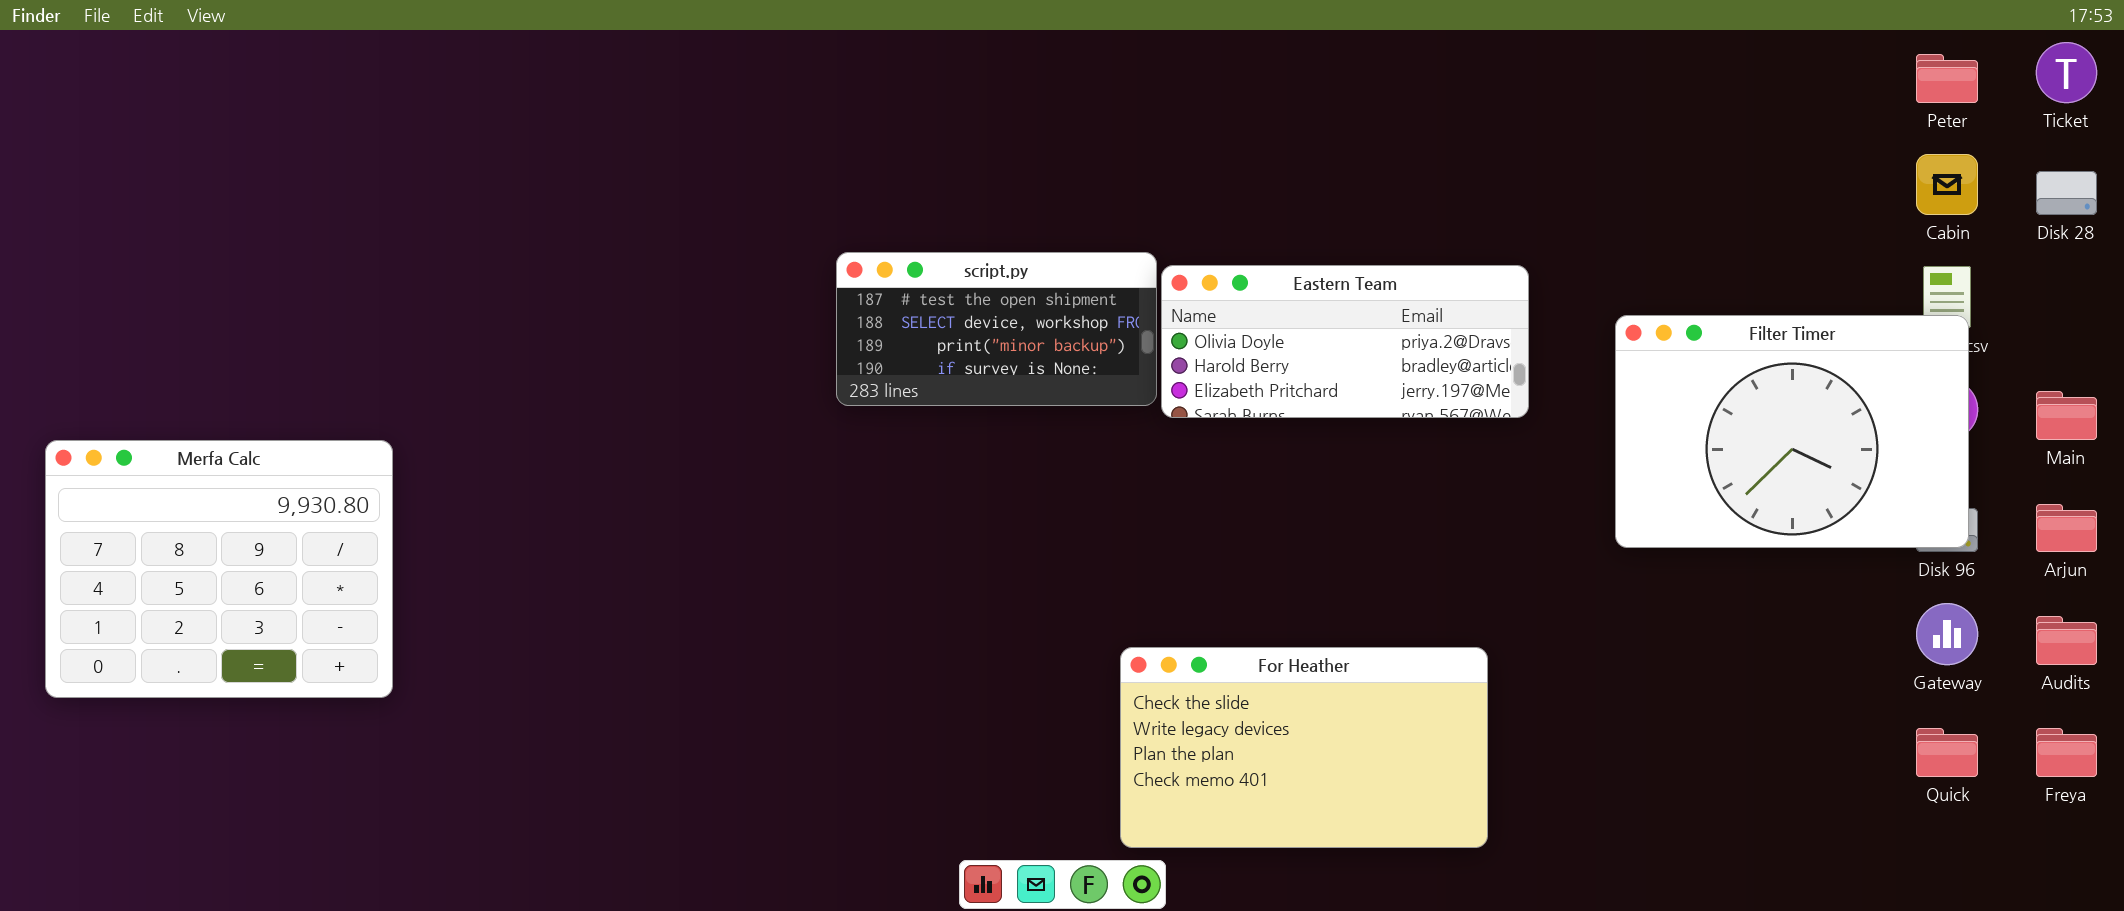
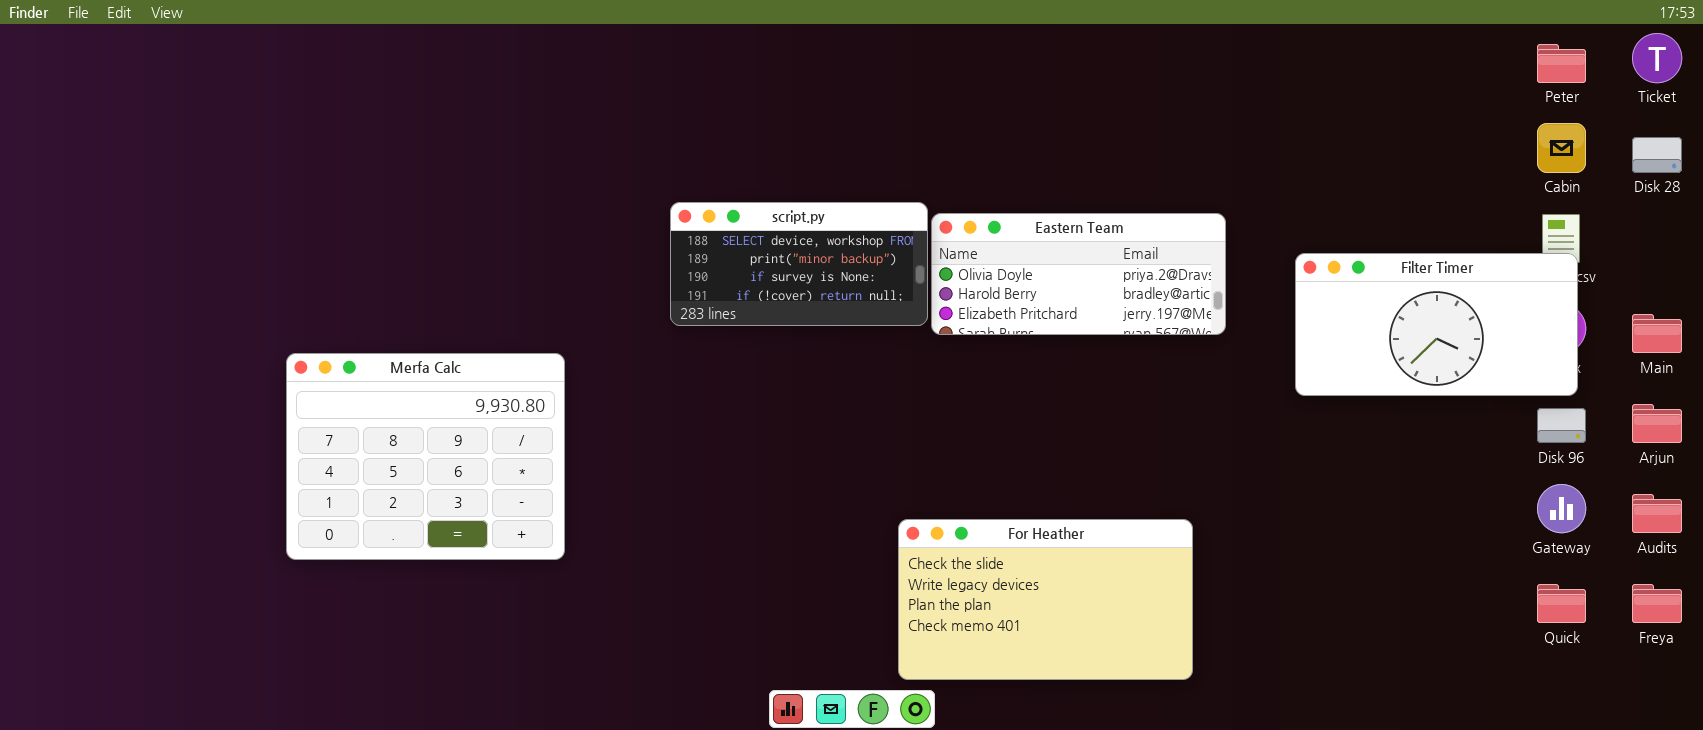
script.py: [836,252,1157,406] -> [670,202,928,326], scrolled down 1 row
Filter Timer: [1615,315,1969,548] -> [1295,253,1578,396], resized
Merfa Calc: [45,440,393,698] -> [286,353,565,560], moved

